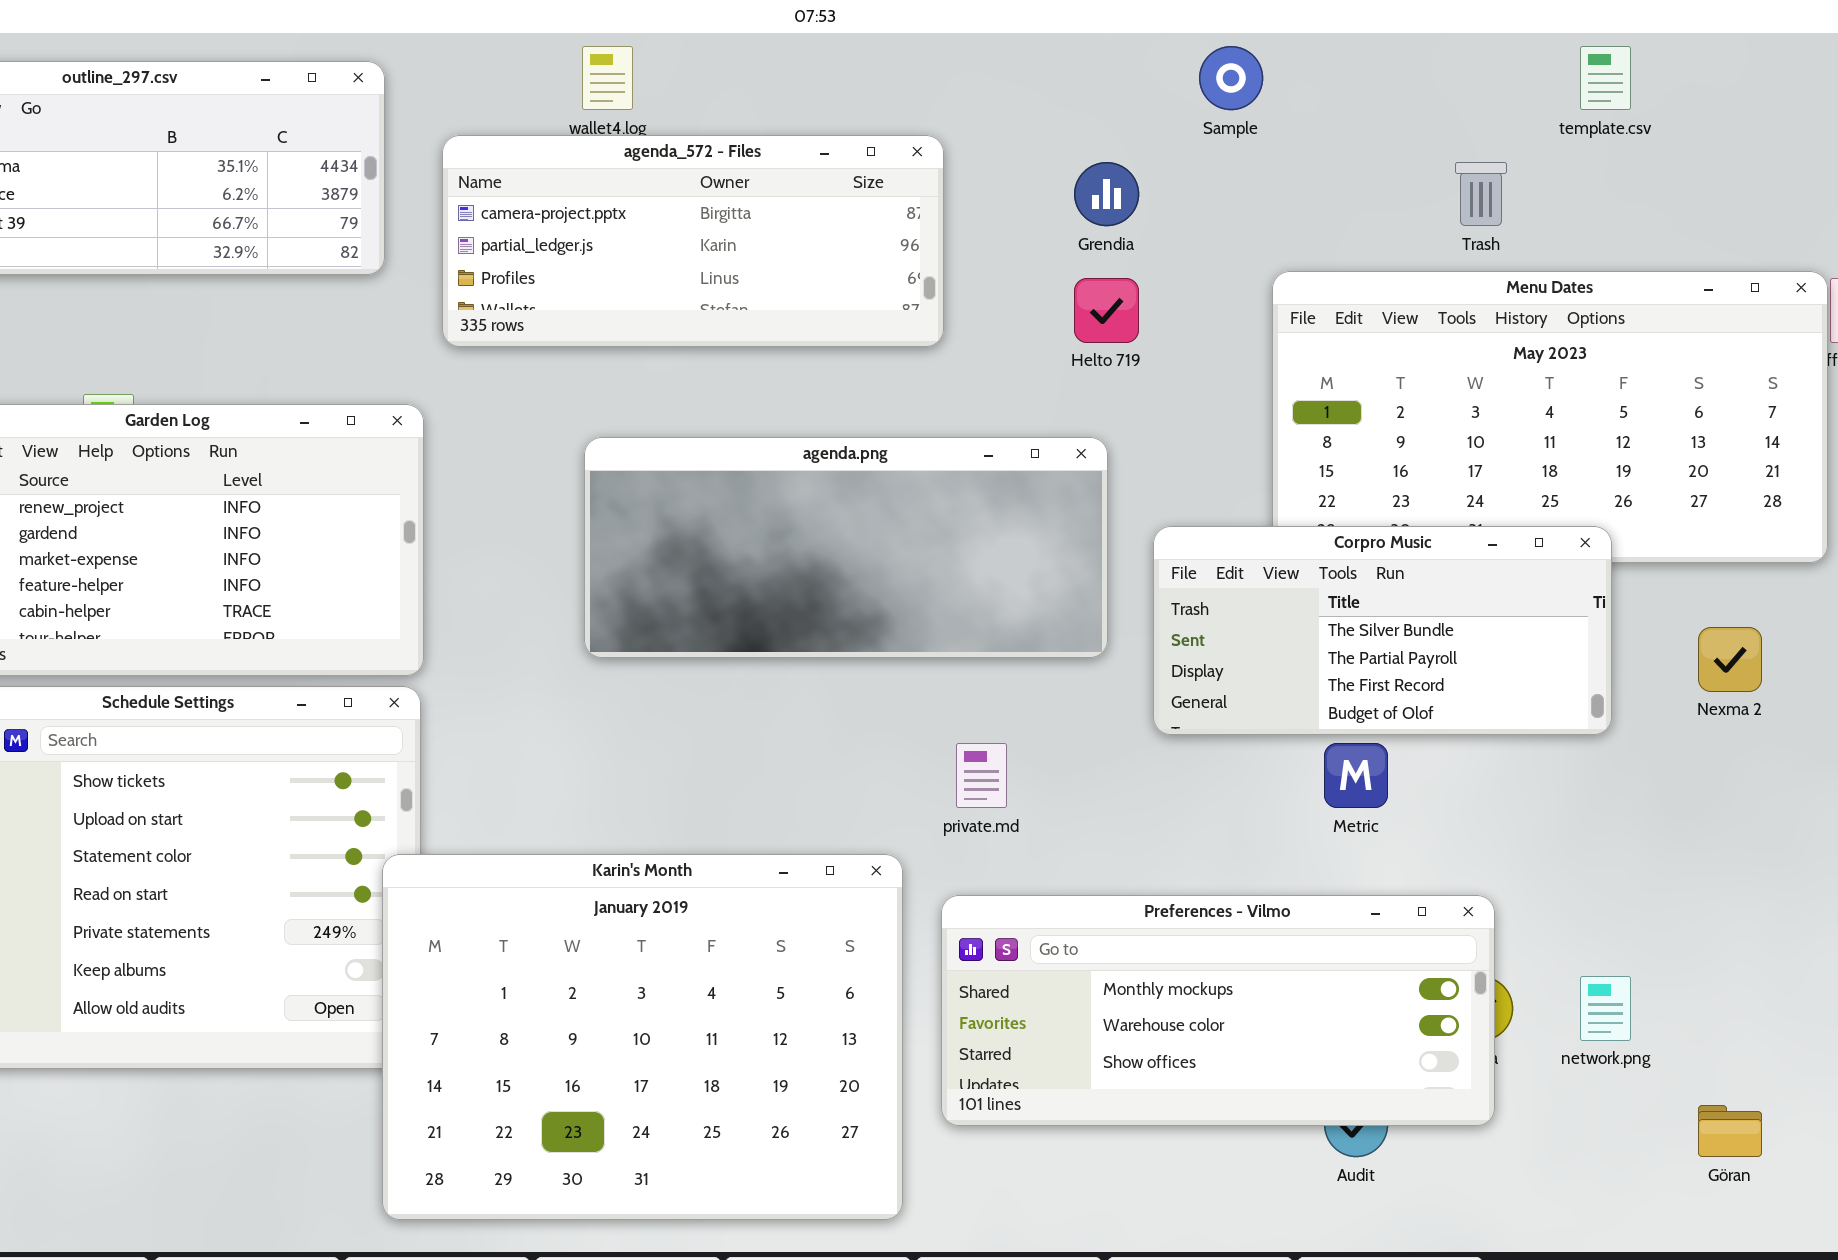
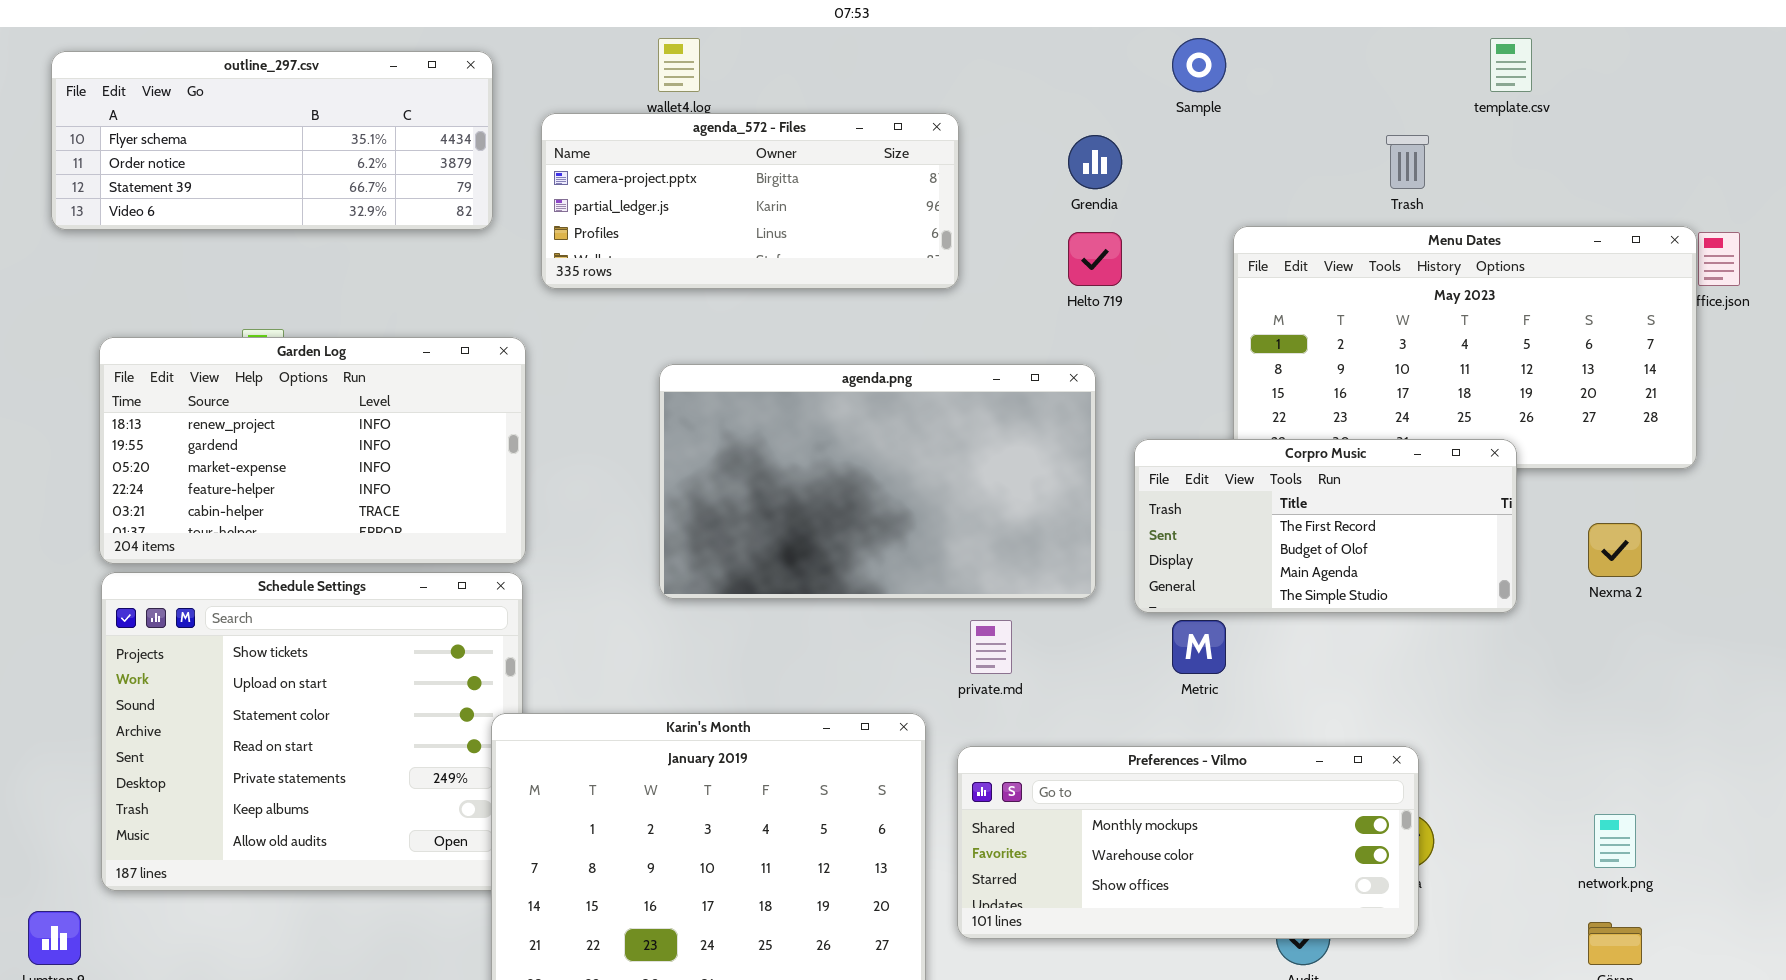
agenda.png: [584,437,1108,658] -> [659,364,1096,599], resized
Corpro Music: [1153,526,1612,735] -> [1134,439,1517,613], scrolled down 2 rows
Metric: [1324,743,1388,808] -> [1172,620,1226,674], moved
network.png: [1580,976,1631,1041] -> [1594,814,1636,868], moved

